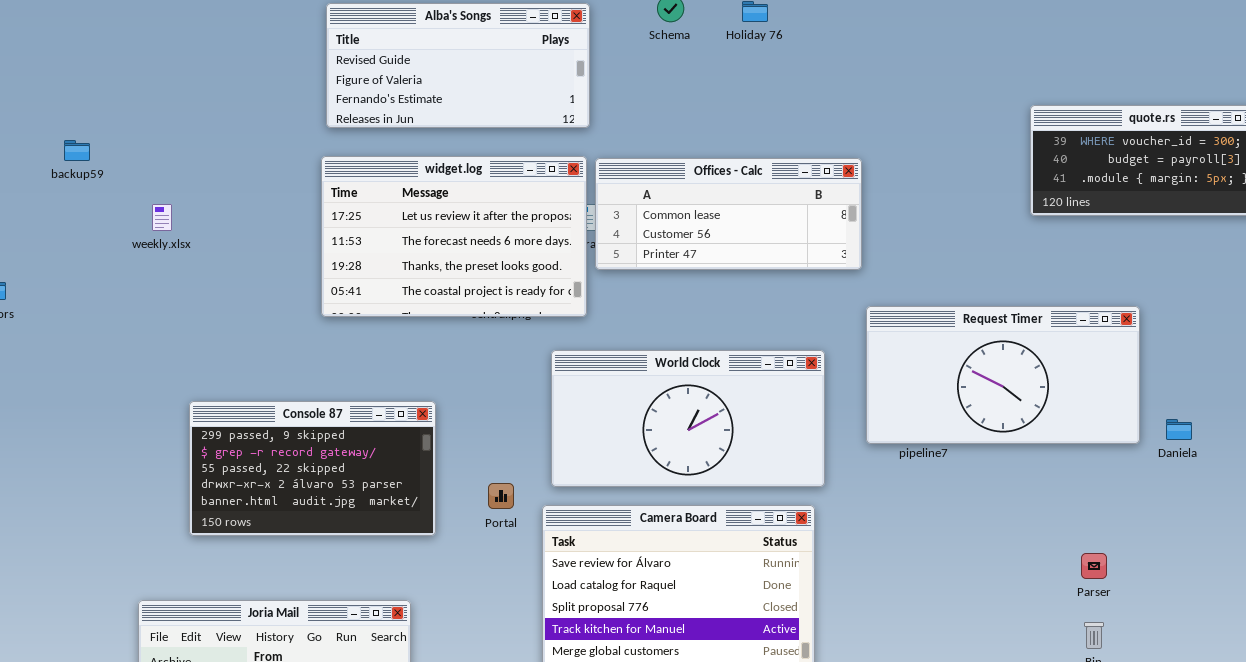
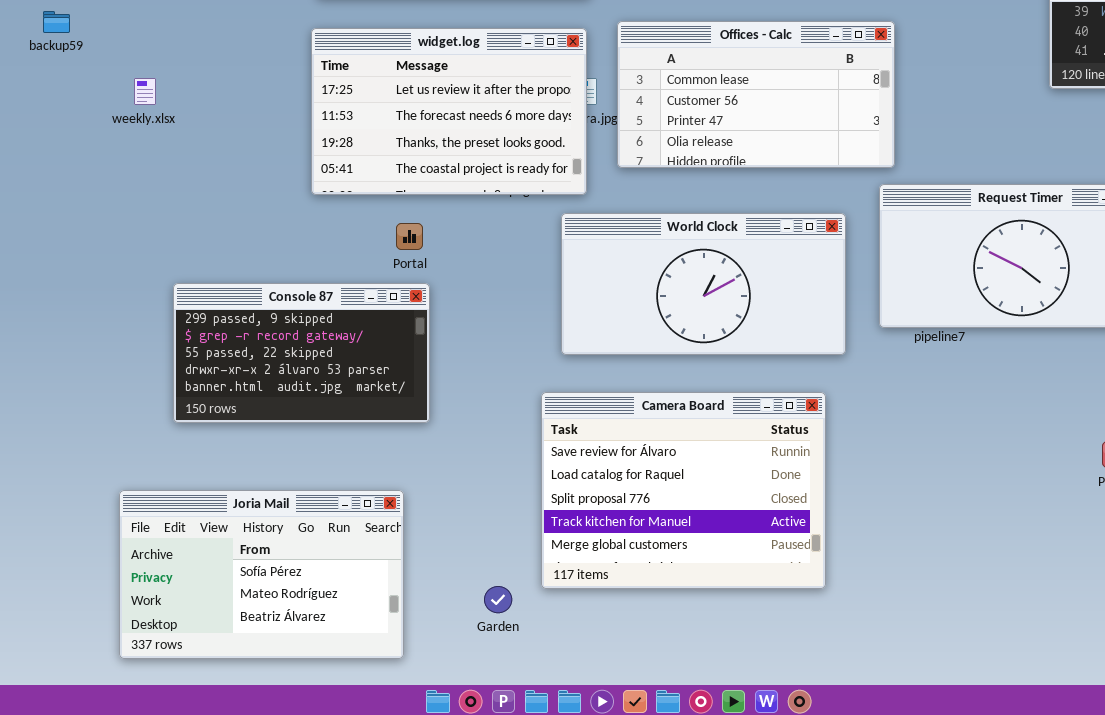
Offices - Calc: [595,158,862,270] -> [617,21,895,168], moved, resized
World Clock: [551,350,825,487] -> [561,213,846,355], moved
Portal: [488,483,514,509] -> [396,223,423,250], moved

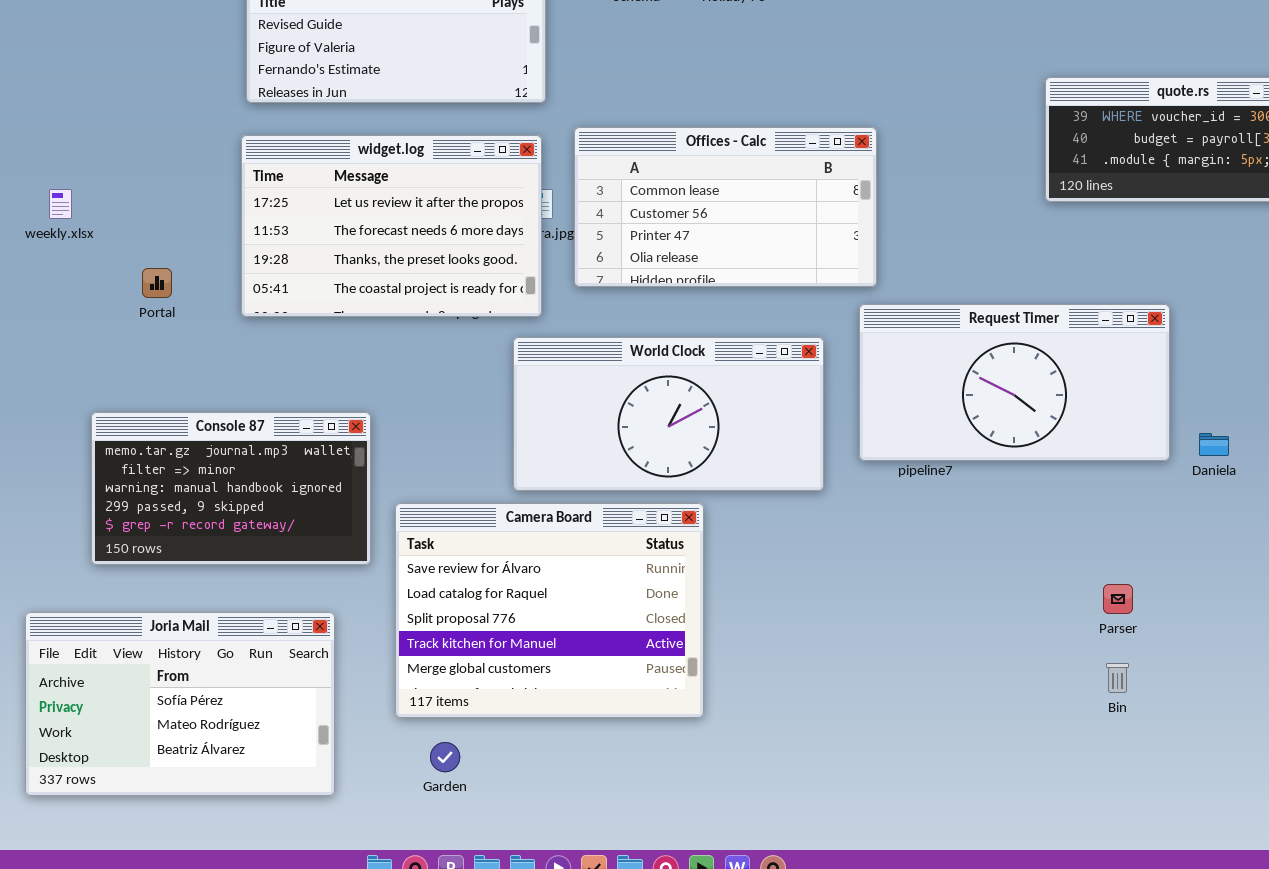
Portal: [396,223,423,250] -> [142,268,172,298], moved
Console 87: [173,283,430,423] -> [91,412,371,565], scrolled up 3 rows
Camera Board: [541,392,826,589] -> [395,503,704,718], moved
Joria Mail: [119,490,404,659] -> [25,612,335,796], moved

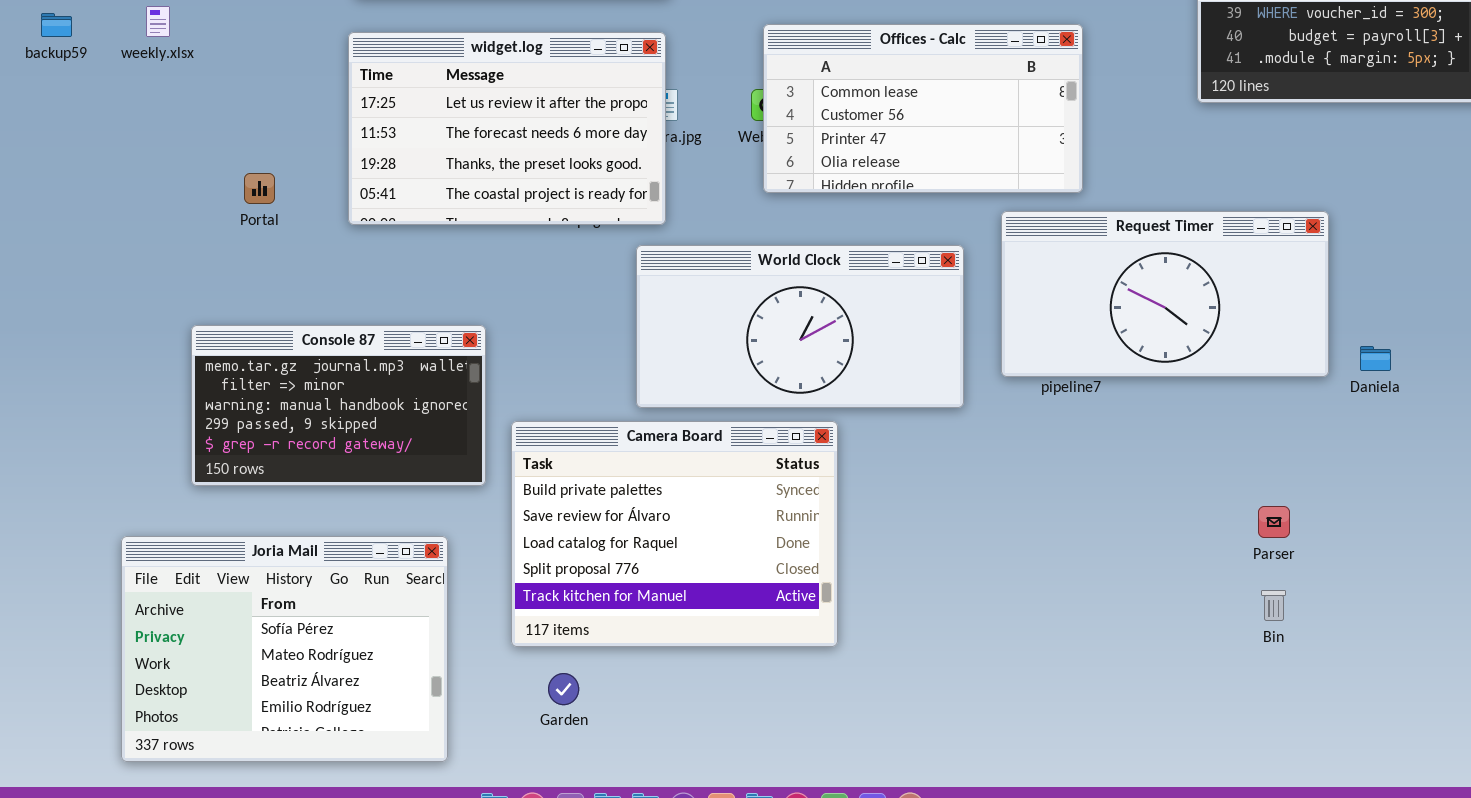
Offices - Calc: [574,127,877,287] -> [763,24,1083,193], moved
weekly.xlsx: [49,189,72,219] -> [146,6,170,37], moved
Camera Board: [395,503,704,718] -> [511,421,838,647], scrolled up 1 row
Joria Mail: [25,612,335,796] -> [121,536,448,762], resized

